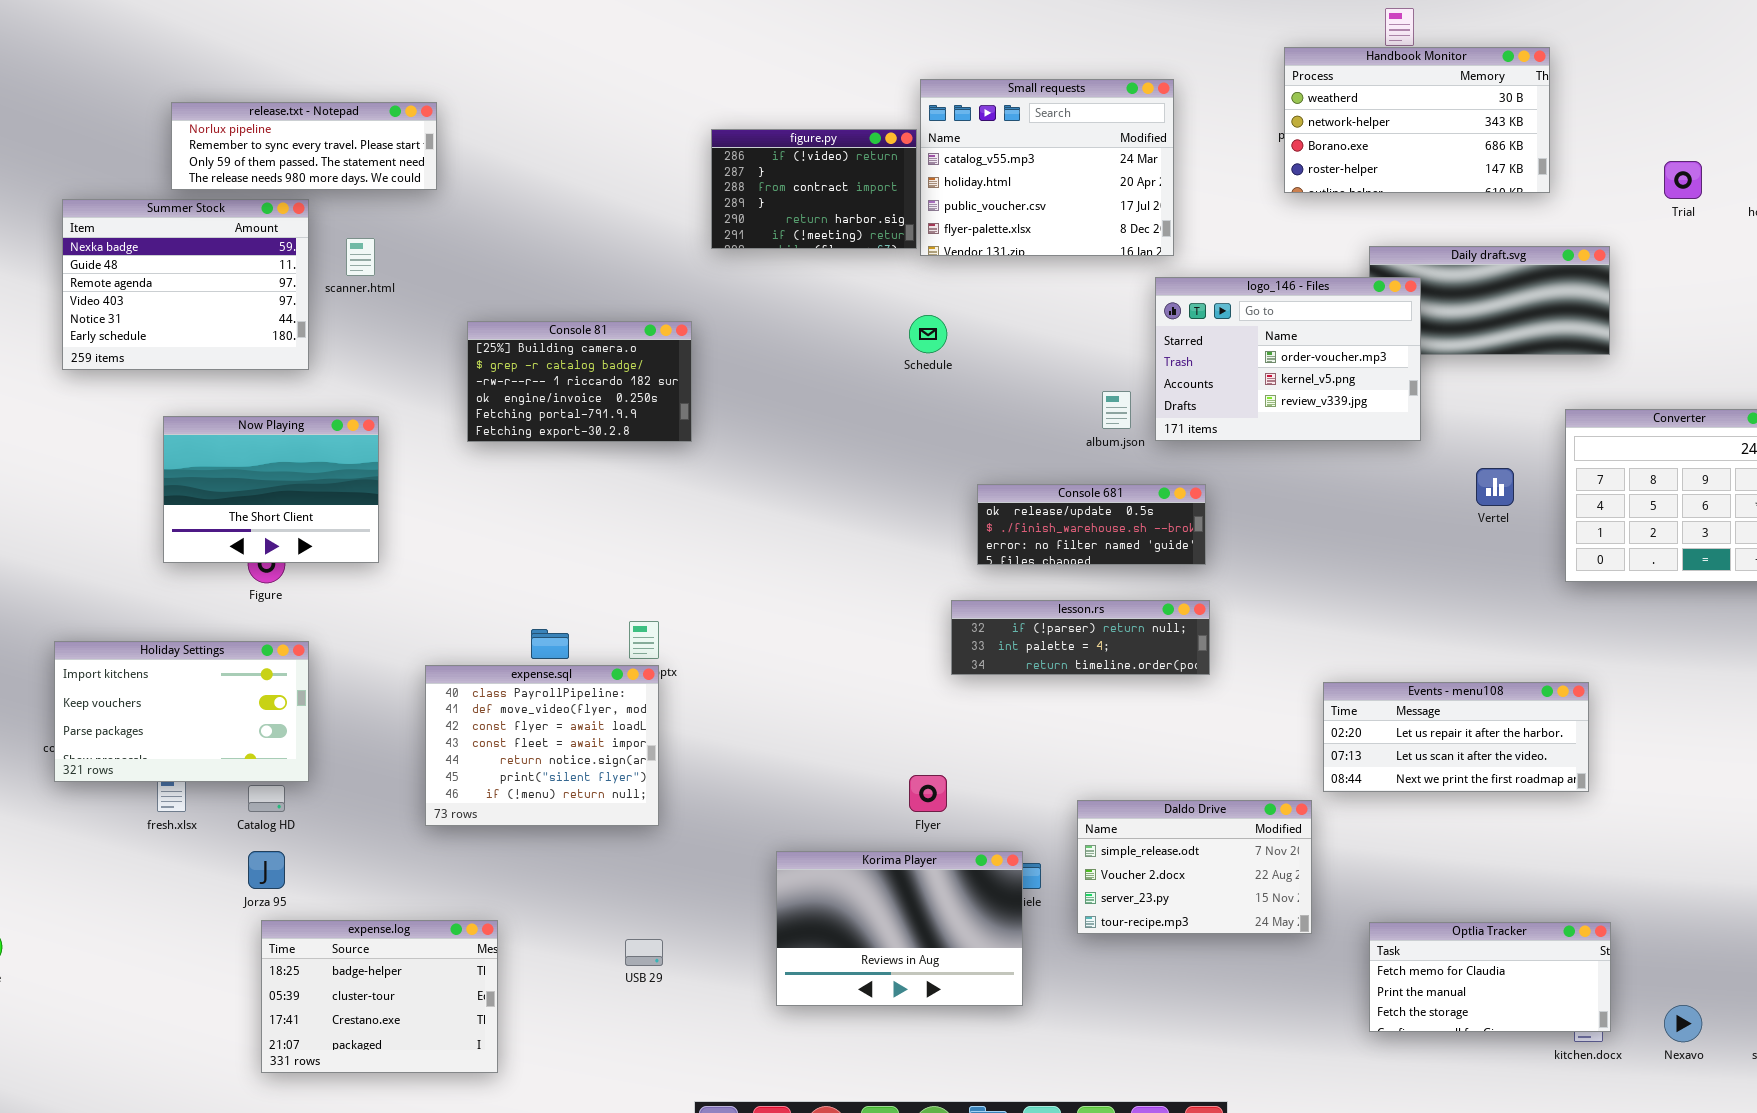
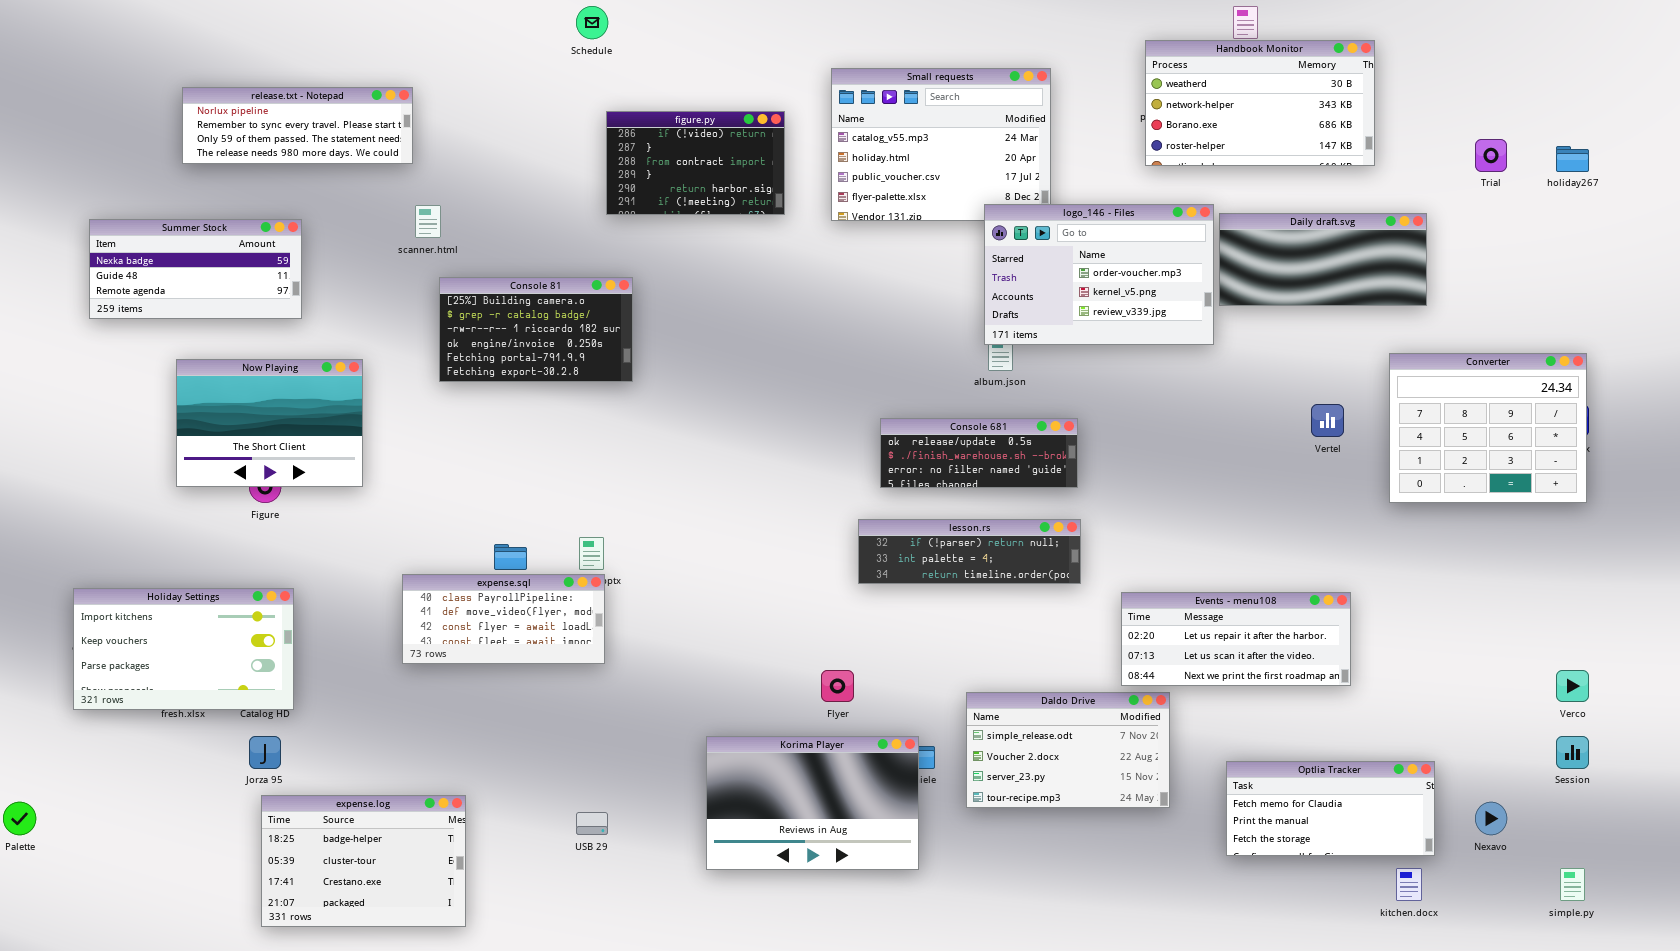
figure.py: [711,129,917,249] -> [606,111,785,215], moved
Summer Stock: [62,199,309,370] -> [89,219,302,319], resized
scanner.html: [346,238,375,276] -> [415,205,441,238], moved
logo_146 - Files: [1155,277,1421,441] -> [984,204,1214,345], moved
Schedule: [909,315,947,353] -> [576,6,608,39], moved
Holiday Settings: [54,641,309,782] -> [73,588,294,710], moved
expense.sql: [425,665,659,826] -> [402,574,605,664], resized
Events - menu108: [1323,682,1589,792] -> [1121,592,1351,686], moved
Optlia Tracker: [1369,922,1611,1032] -> [1226,761,1435,856], moved
Nexavo: [1664,1005,1702,1042] -> [1475,802,1507,835], moved

